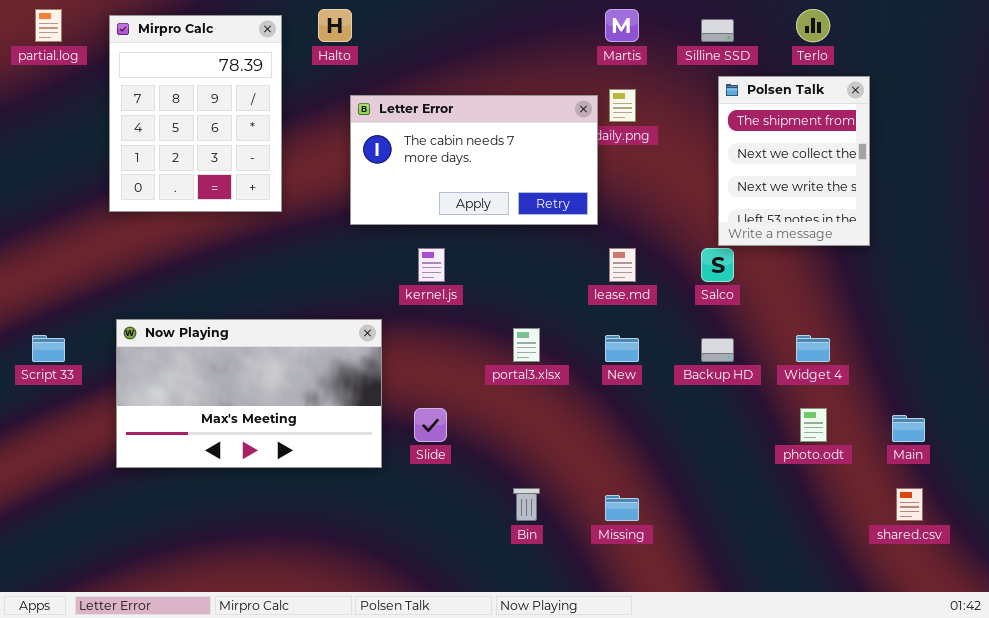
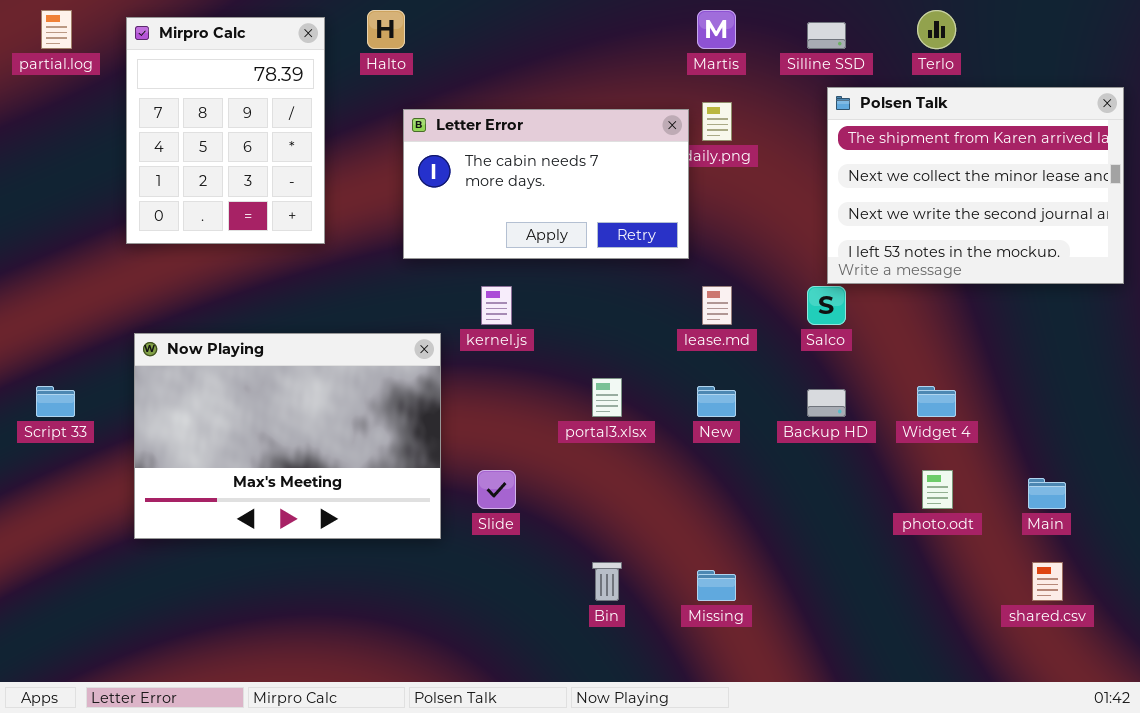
Polsen Talk: [718,76,870,246] -> [827,87,1124,284], resized
Now Playing: [116,319,382,468] -> [134,333,441,539], resized

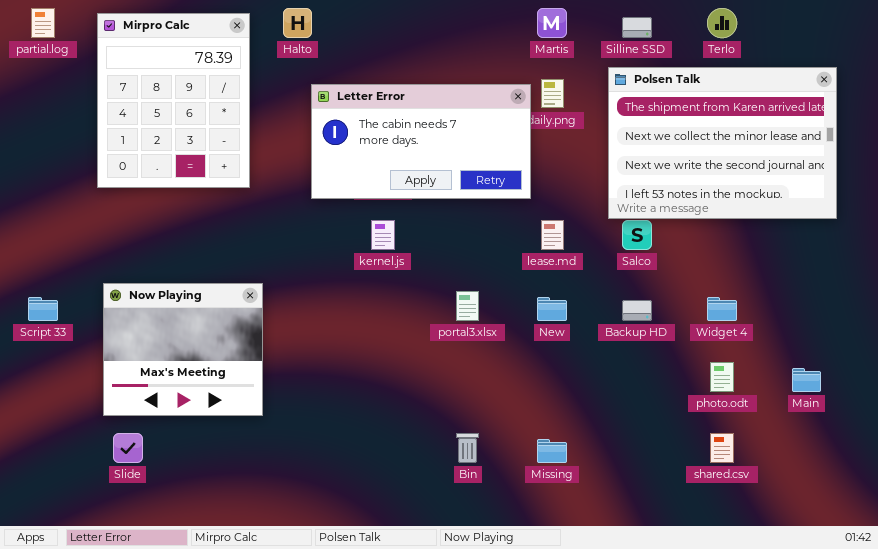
Polsen Talk: [827,87,1124,284] -> [608,67,837,219], moved
Now Playing: [134,333,441,539] -> [103,283,263,416], resized
Slide: [477,470,516,509] -> [113,433,143,463], moved
shared.csv: [1032,562,1063,601] -> [710,433,734,463], moved

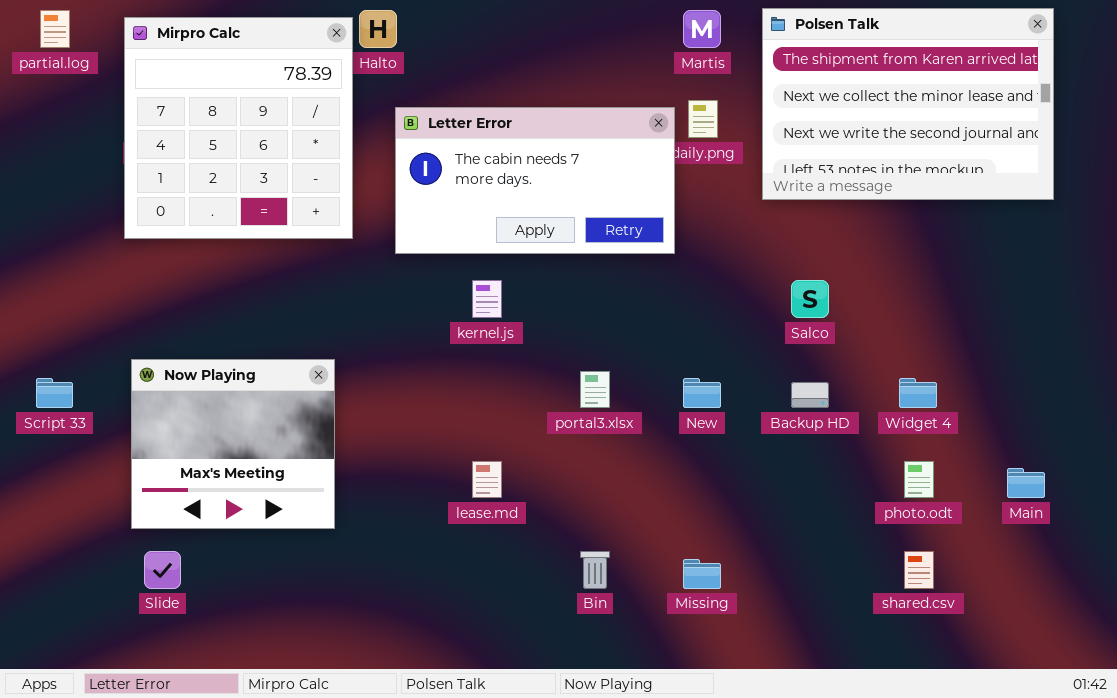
Mirpro Calc: [97,13,250,188] -> [124,17,353,239], resized
Polsen Talk: [608,67,837,219] -> [762,8,1054,200], moved
lease.md: [541,220,564,250] -> [472,461,502,498], moved

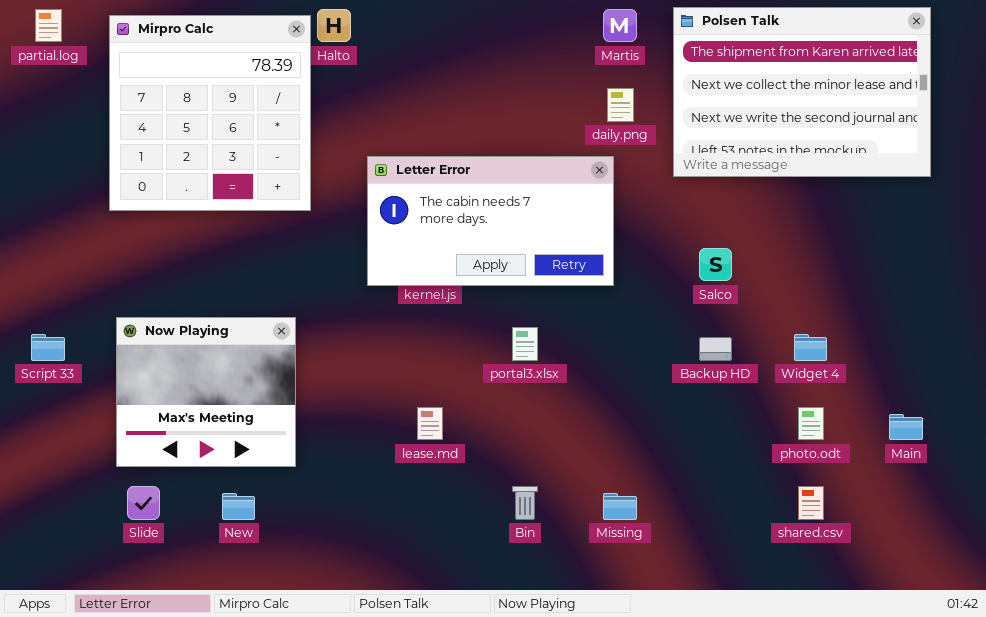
Letter Error: [395,107,675,254] -> [367,156,614,286], moved
New: [683,378,721,408] -> [222,493,255,520], moved

